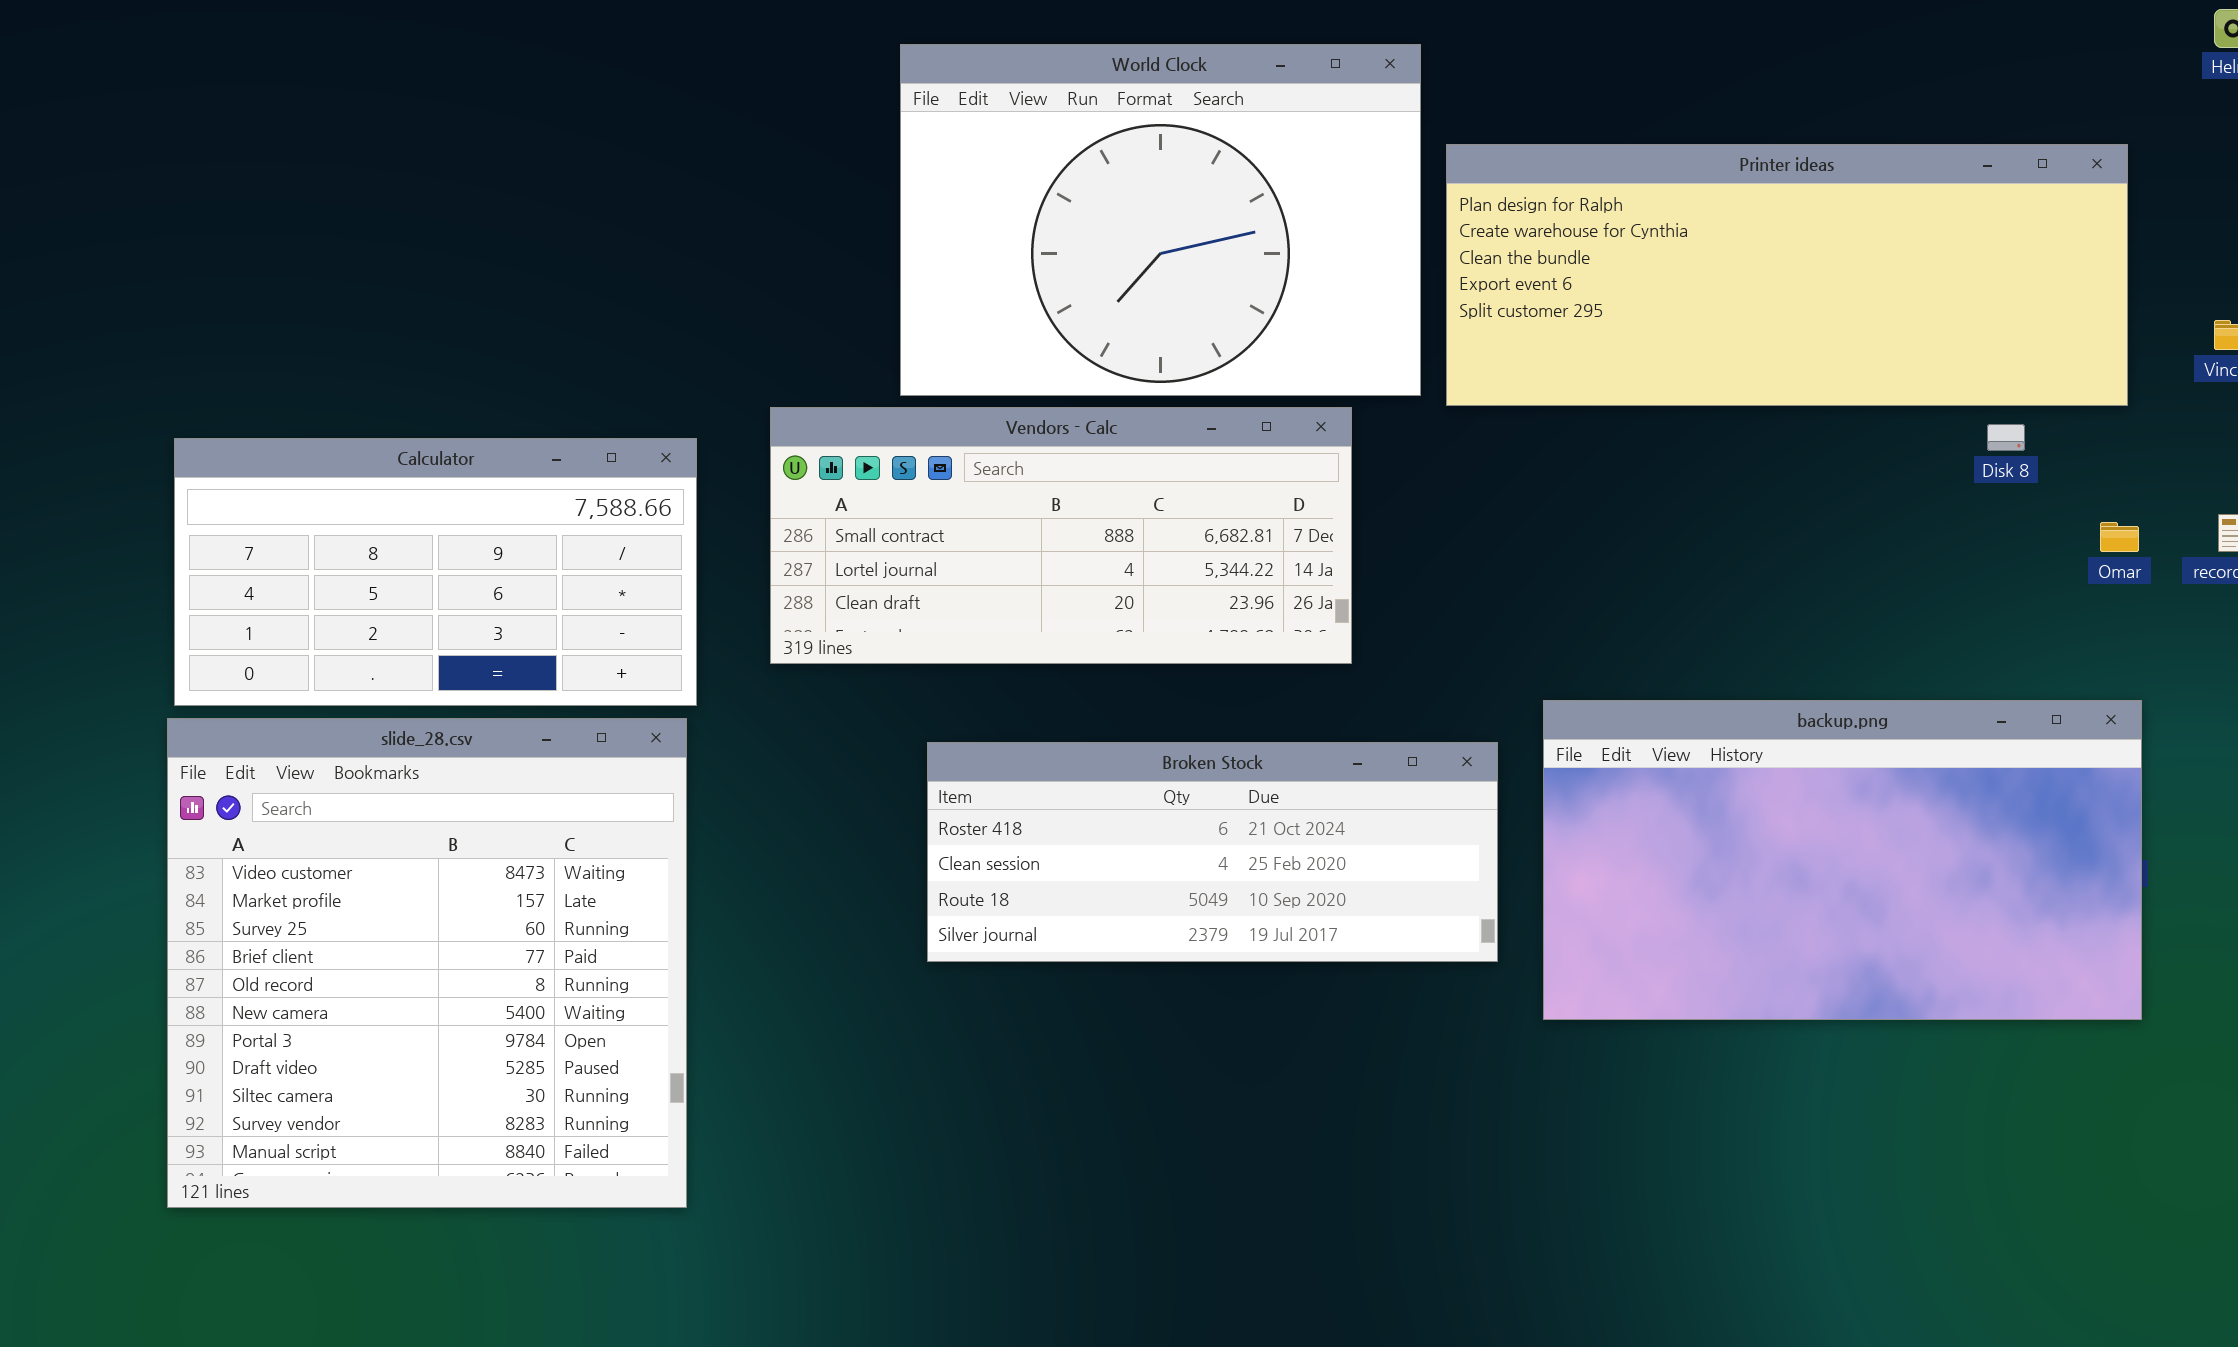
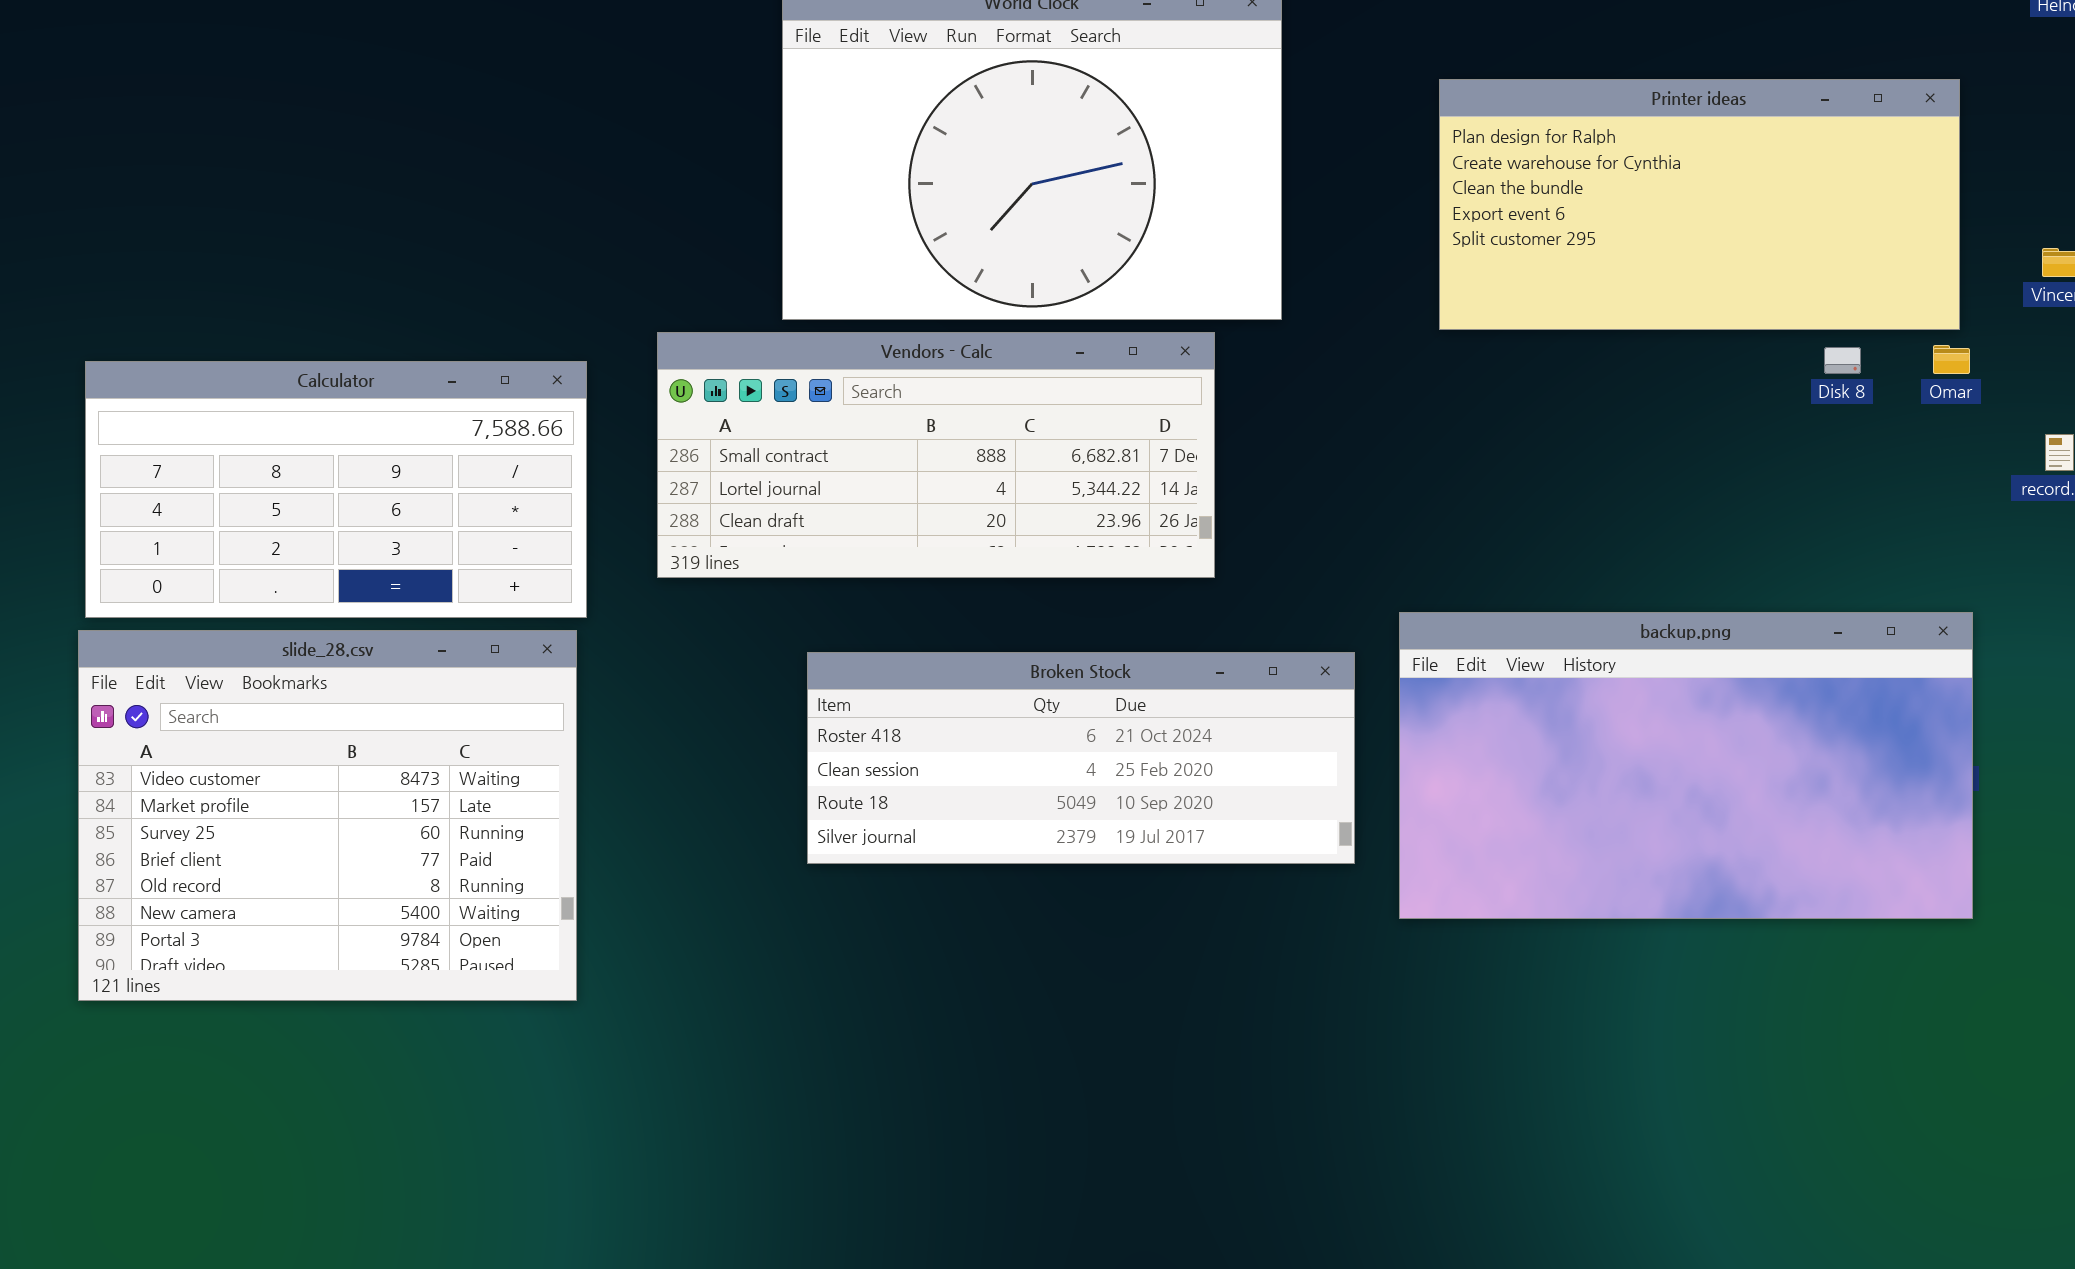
Printer ideas: [1446,144,2128,406] -> [1439,79,1960,330], resized
Omar: [2100,522,2139,552] -> [1933,345,1970,374], moved
slide_28.csv: [167,718,687,1208] -> [78,630,577,1001], resized

